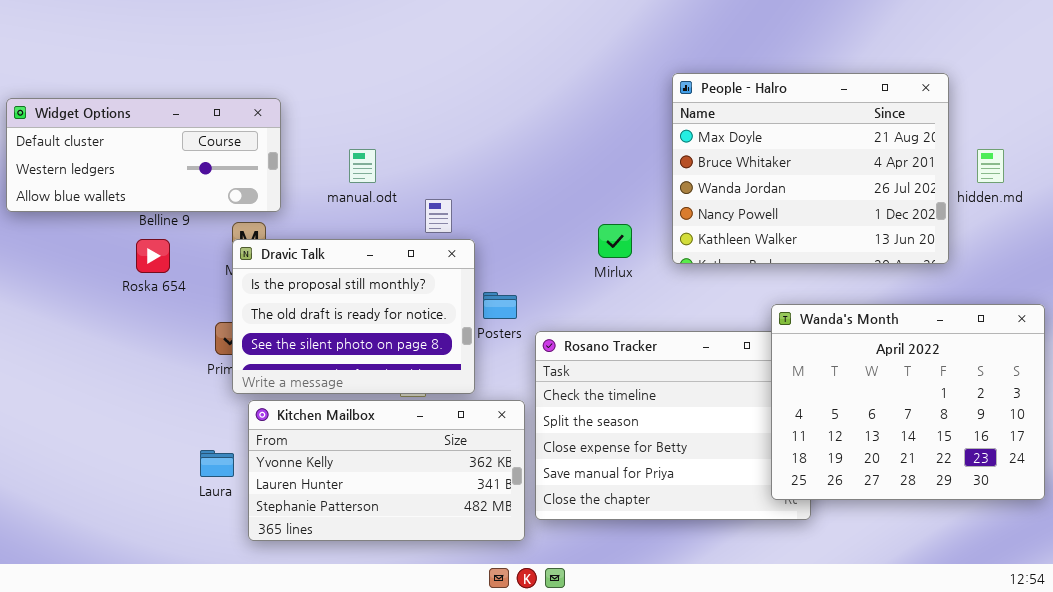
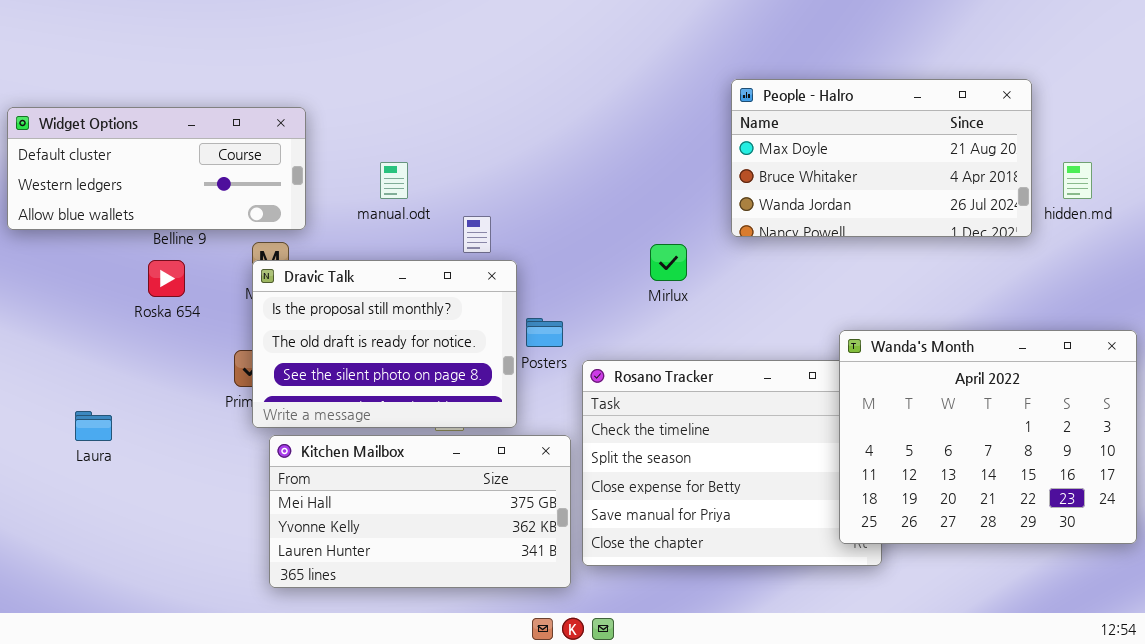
People - Halro: [672,73,949,264] -> [731,79,1032,237], resized
Kitchen Mailbox: [248,400,525,541] -> [269,435,571,588], scrolled up 1 row
Laura: [200,450,234,477] -> [75,411,112,441], moved

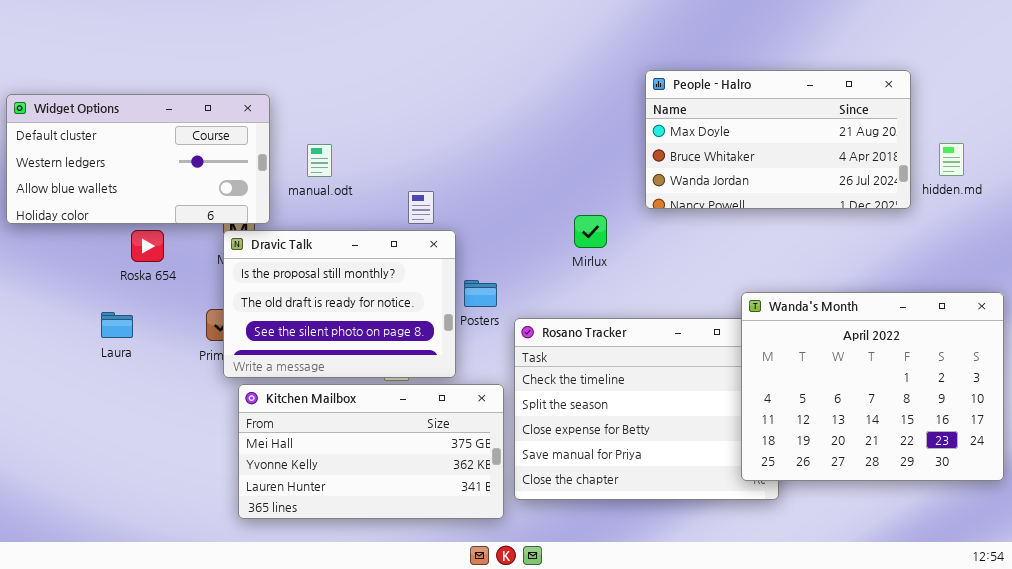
Widget Options: [7,107,306,230] -> [6,94,270,224], resized
manual.odt: [380,162,408,199] -> [307,144,332,177], moved
Laura: [75,411,112,441] -> [101,312,133,338], moved

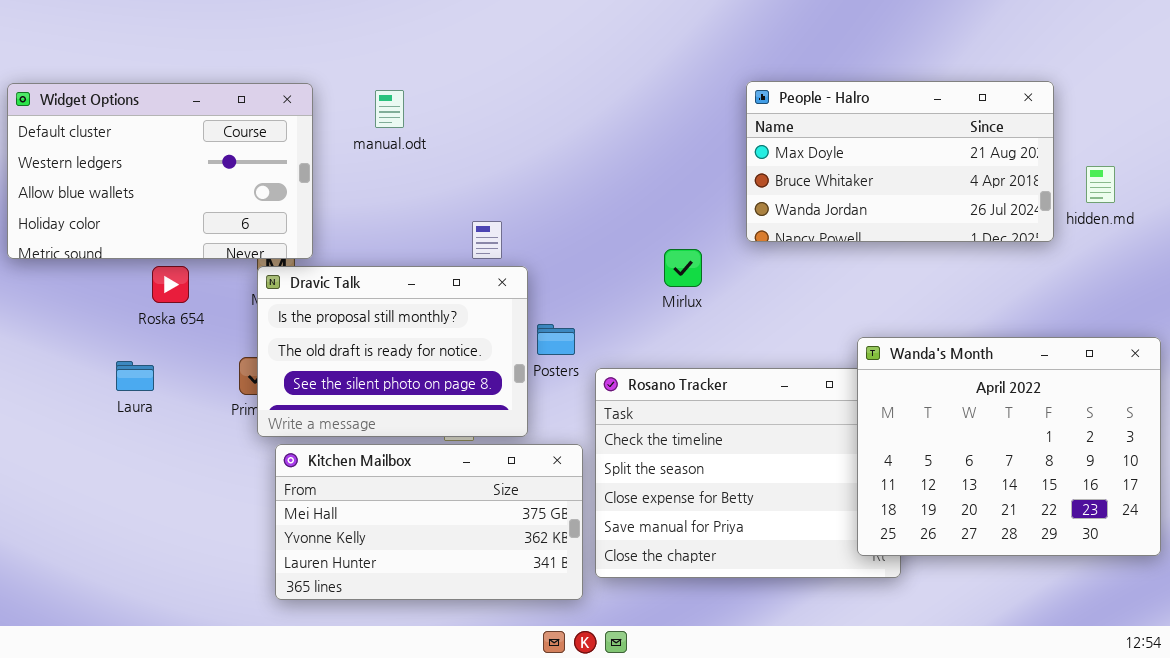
Widget Options: [6,94,270,224] -> [7,83,313,259], resized
manual.odt: [307,144,332,177] -> [375,90,404,128], moved

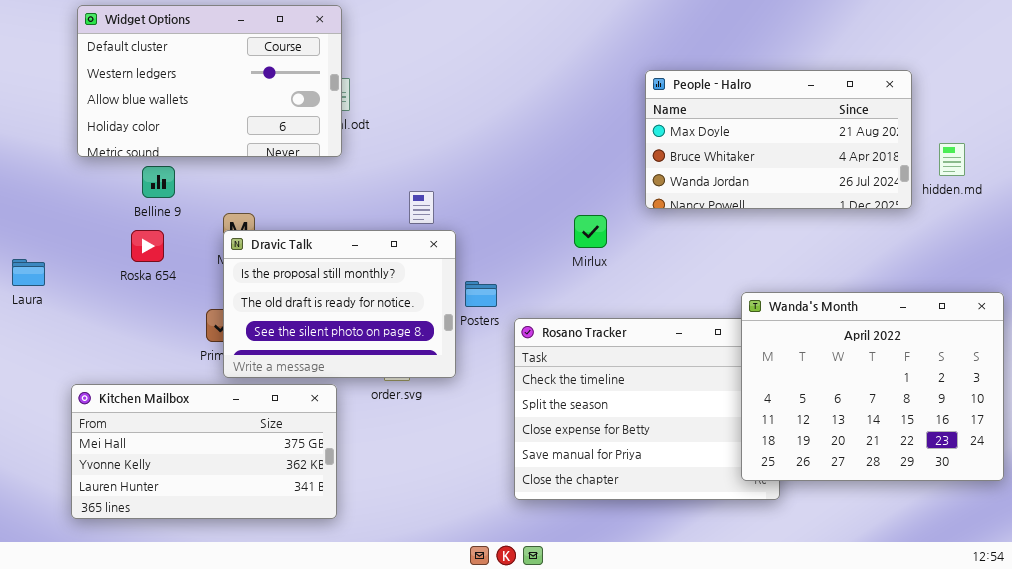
Widget Options: [7,83,313,259] -> [77,5,342,157], moved
Laura: [116,361,154,391] -> [12,259,45,286], moved
Kitchen Mailbox: [275,444,583,600] -> [71,384,337,519], moved

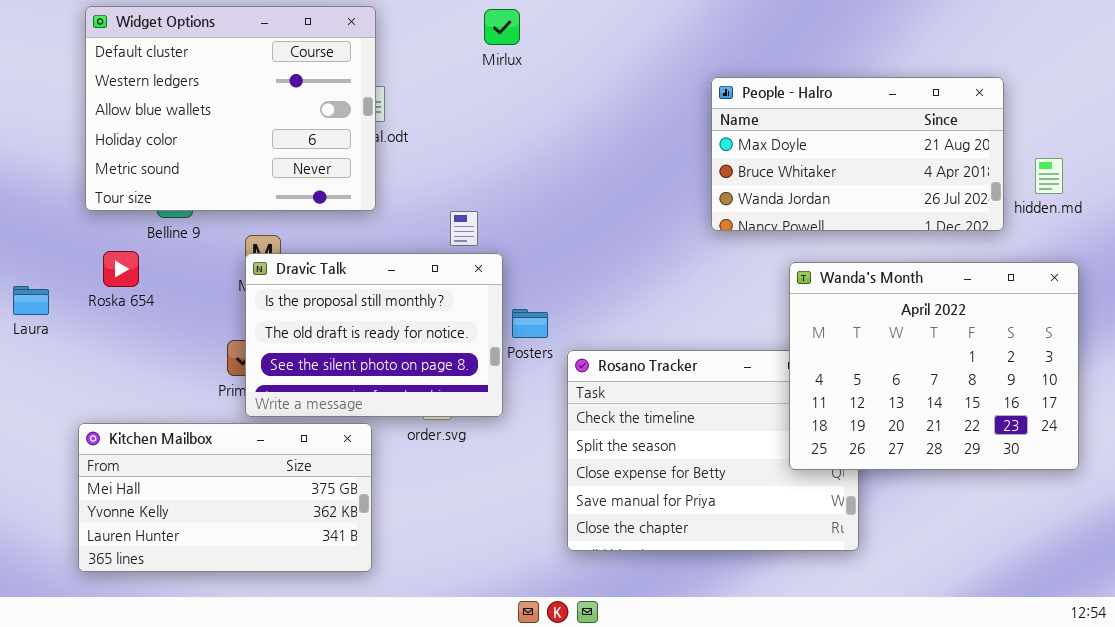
Widget Options: [77,5,342,157] -> [85,6,376,211], resized
Mirlux: [574,215,607,248] -> [484,9,520,45], moved
Roska 654: [131,230,164,262] -> [103,251,139,287], moved
Wanda's Month: [741,292,1004,481] -> [789,262,1079,470], moved

